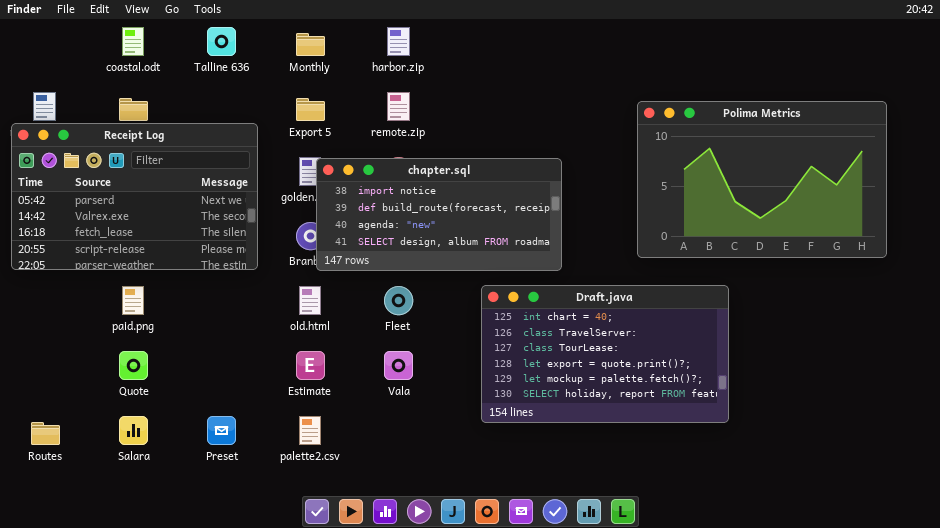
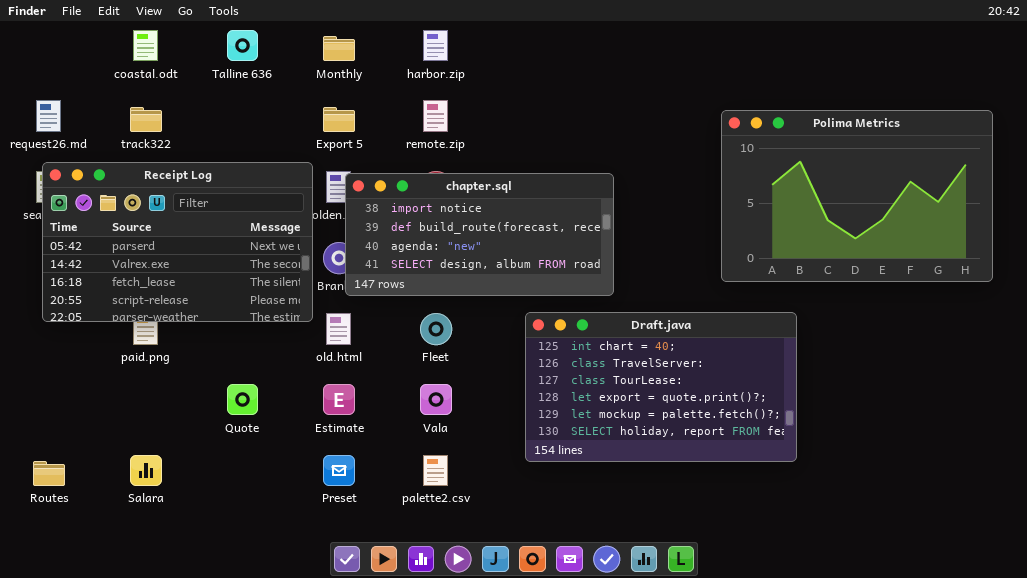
Polima Metrics: [637,101,887,258] -> [721,110,993,282], moved
Receipt Log: [11,123,258,270] -> [42,162,313,322], moved
Quote: [119,351,148,380] -> [227,384,258,415], moved
Preset: [207,416,236,445] -> [323,455,355,486], moved
palette2.csv: [299,416,321,445] -> [423,455,448,486], moved

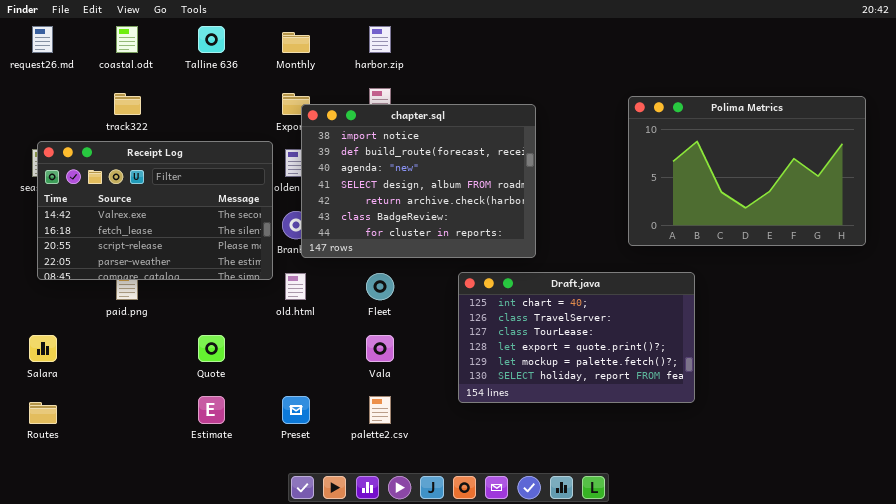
request26.md: [36,100,61,132] -> [32,26,53,53], moved
Receipt Log: [42,162,313,322] -> [37,141,273,280], scrolled down 1 row
chapter.sql: [345,173,614,296] -> [301,104,536,258], resized
Estimate: [323,384,355,415] -> [198,396,225,424], moved
Salara: [130,455,162,486] -> [29,335,57,362], moved

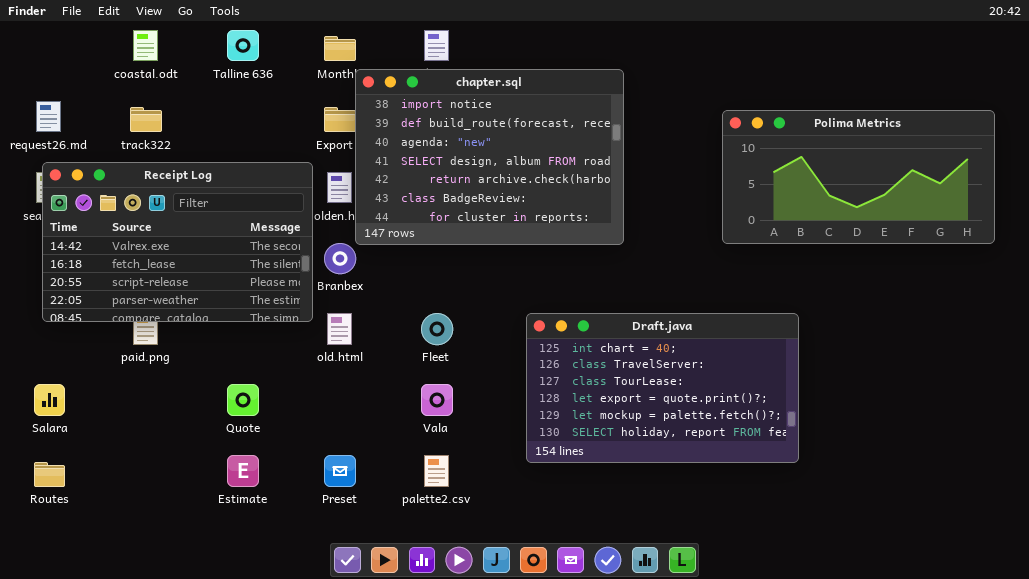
request26.md: [32,26,53,53] -> [36,101,61,132], moved
Polima Metrics: [628,96,866,246] -> [722,110,995,244], resized
chapter.sql: [301,104,536,258] -> [355,69,624,245], moved

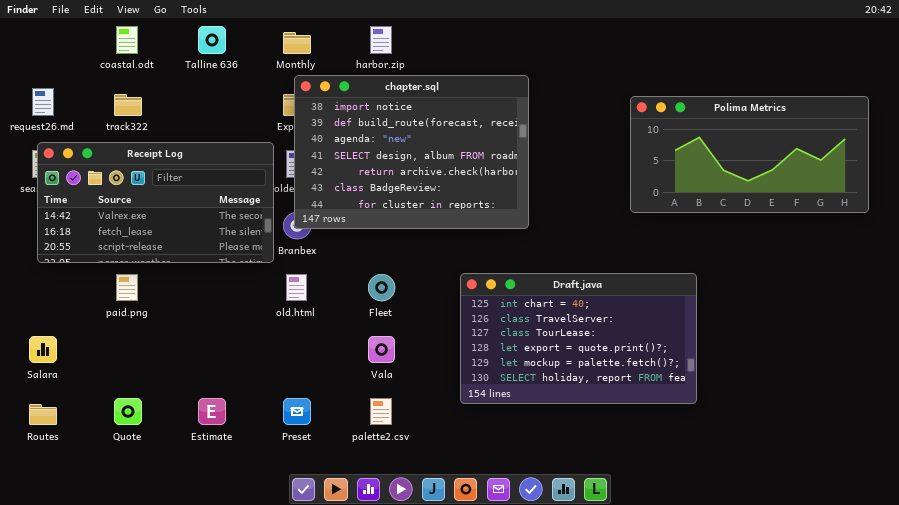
chapter.sql: [355,69,624,245] -> [294,75,529,229], moved
Receipt Log: [42,162,313,322] -> [37,142,274,263], resized
Quote: [227,384,259,416] -> [114,398,142,425], moved

